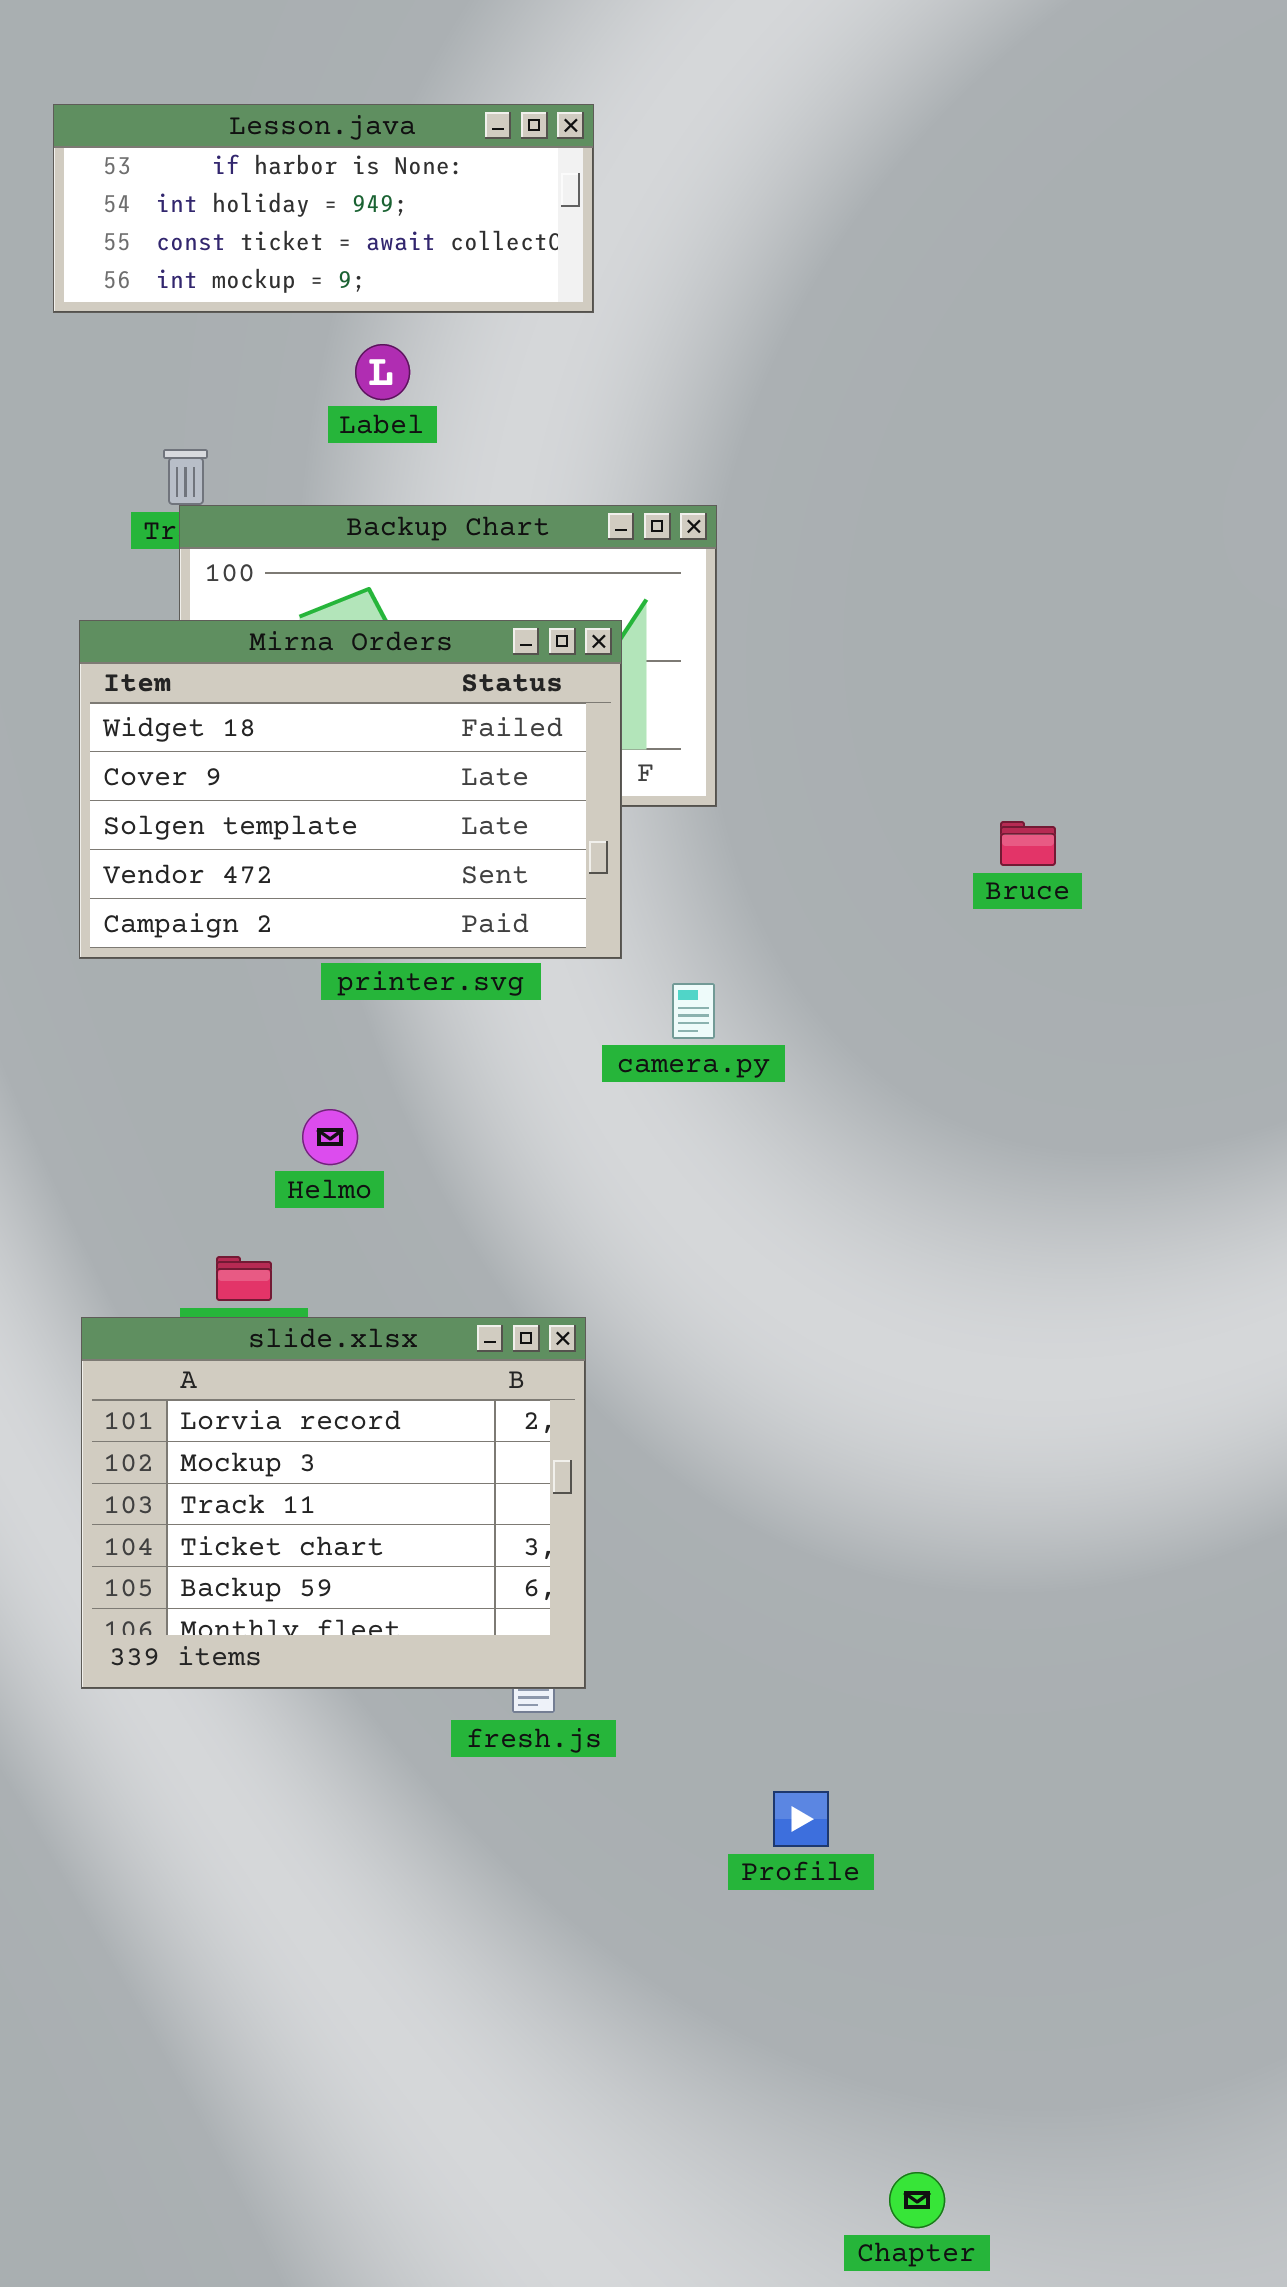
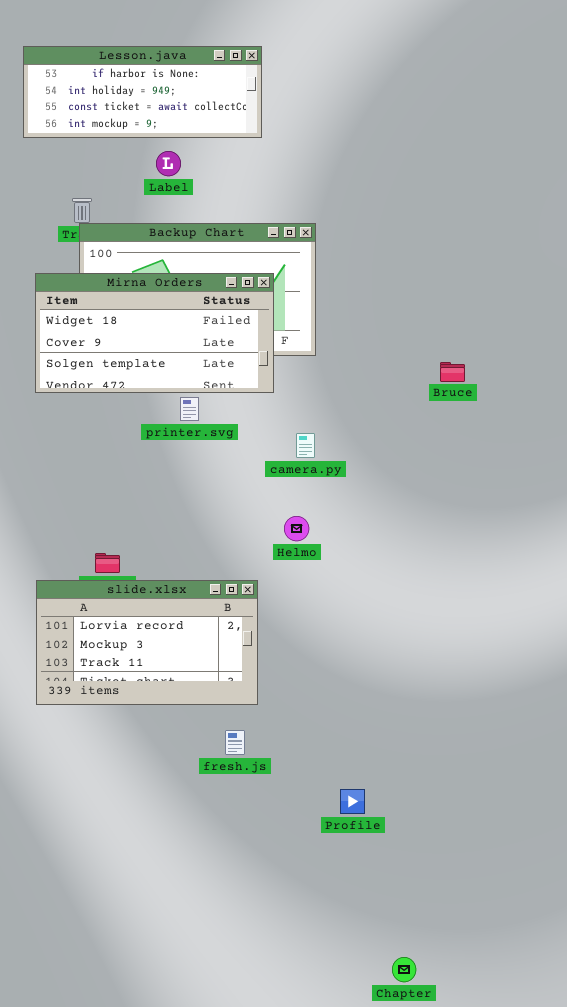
Mirna Orders: [79,620,622,959] -> [35,273,274,393], resized
Helmo: [302,1109,358,1165] -> [284,516,309,541], moved
slide.xlsx: [81,1317,586,1689] -> [36,580,258,705], resized

